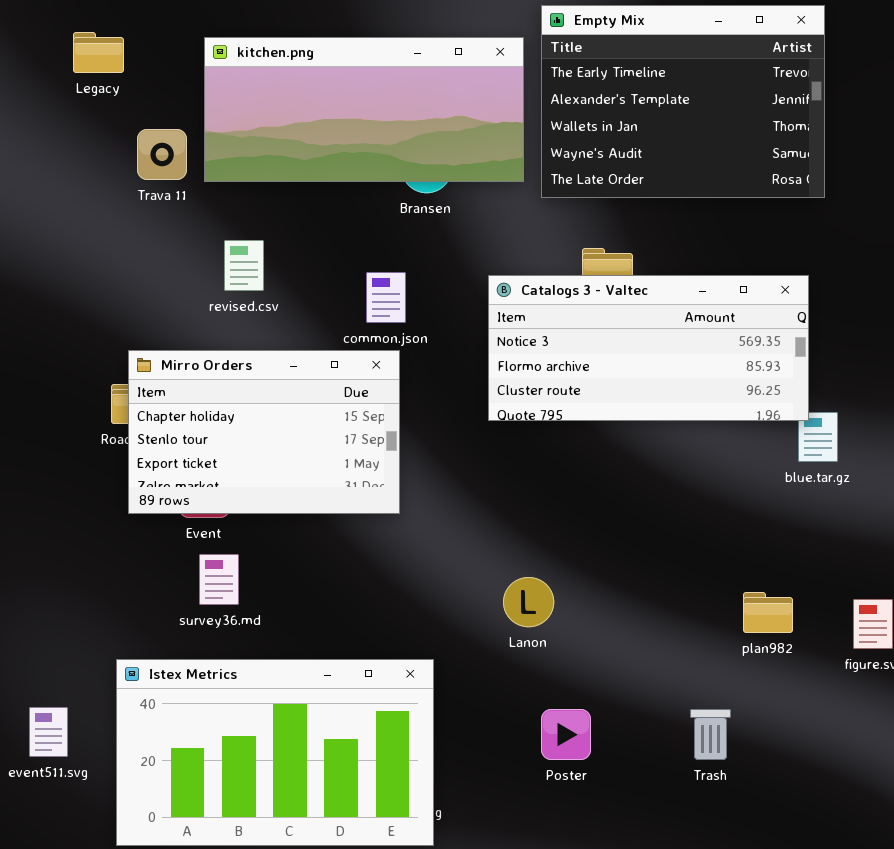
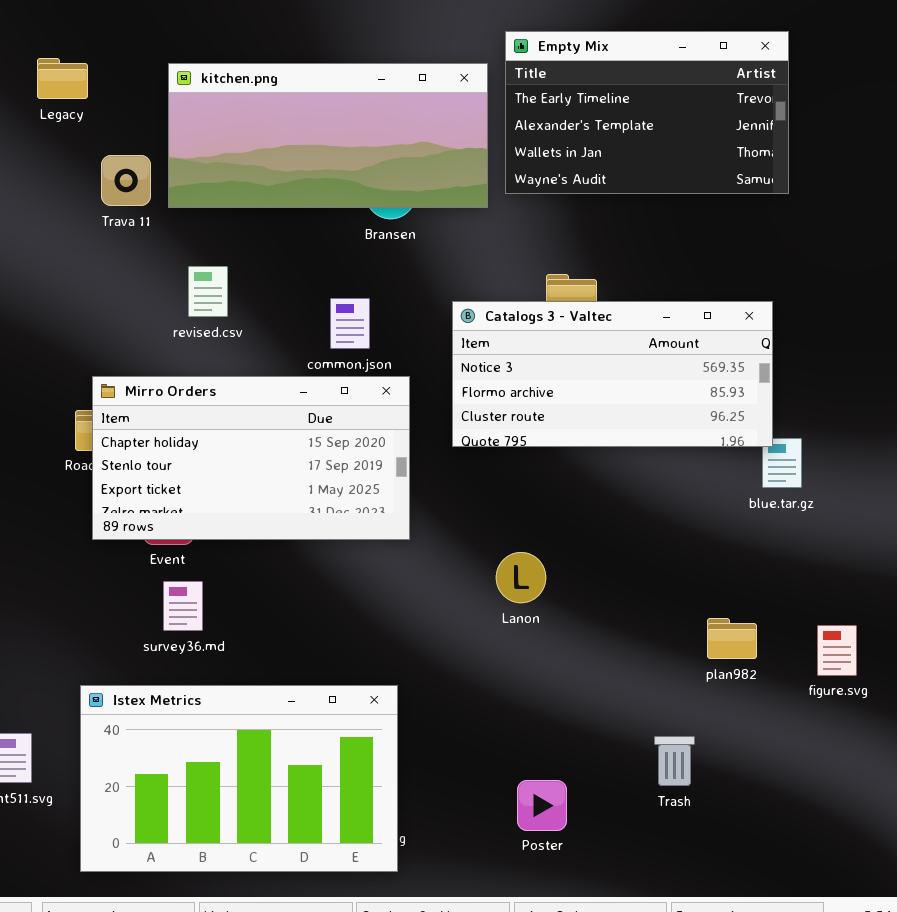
Empty Mix: [541,5,825,198] -> [505,31,789,194], resized
Mirro Orders: [128,350,400,514] -> [92,376,410,540], resized
Lanon: [503,577,554,627] -> [496,552,546,603], moved
Poster: [541,709,591,760] -> [517,780,567,831], moved

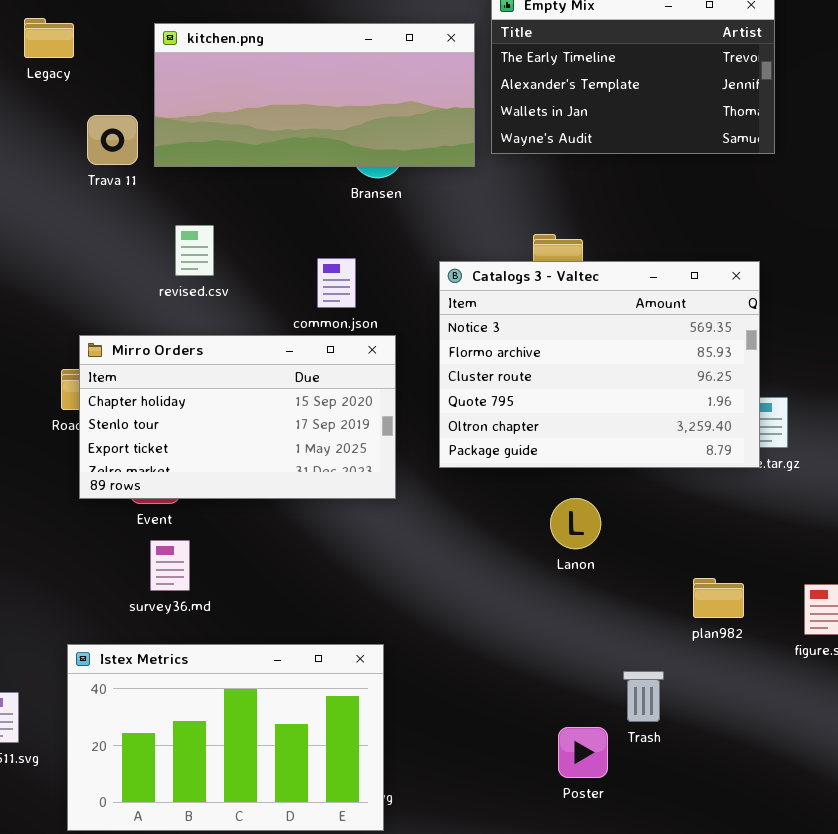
Catalogs 3 - Valtec: [452,301,773,447] -> [439,261,760,468], resized
Lanon: [496,552,546,603] -> [550,498,601,549], moved
Trash: [654,736,695,786] -> [623,671,664,722], moved
Poster: [517,780,567,831] -> [558,727,608,778], moved

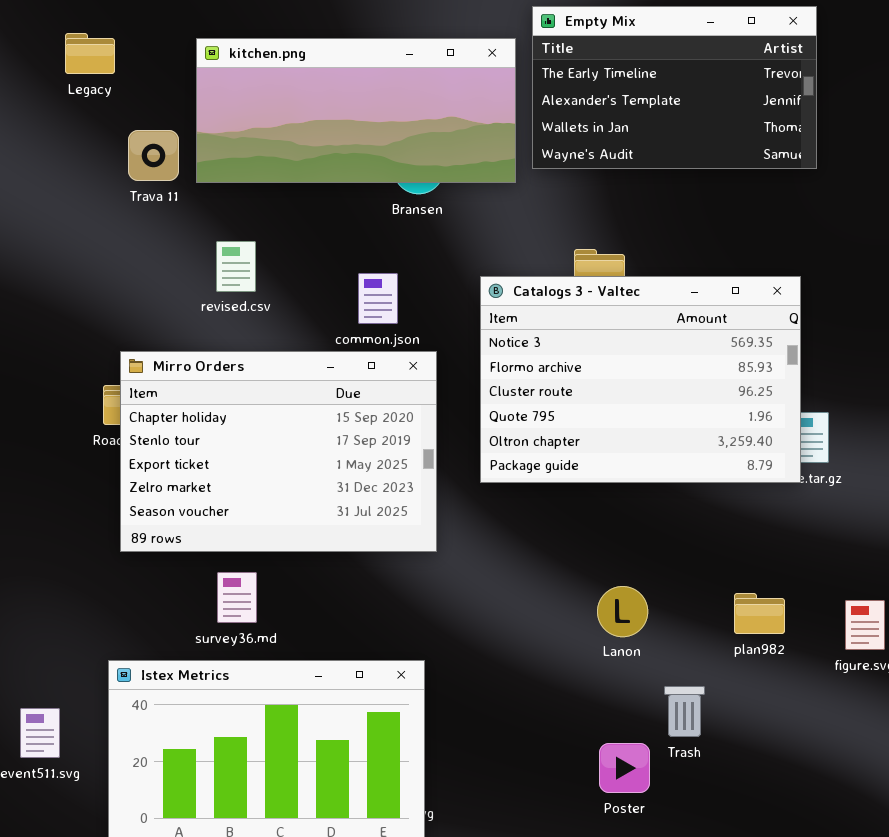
Mirro Orders: [79,335,396,499] -> [120,351,437,552], resized
Lanon: [550,498,601,549] -> [597,586,648,637], moved
survey36.md: [150,540,190,591] -> [217,572,257,623], moved

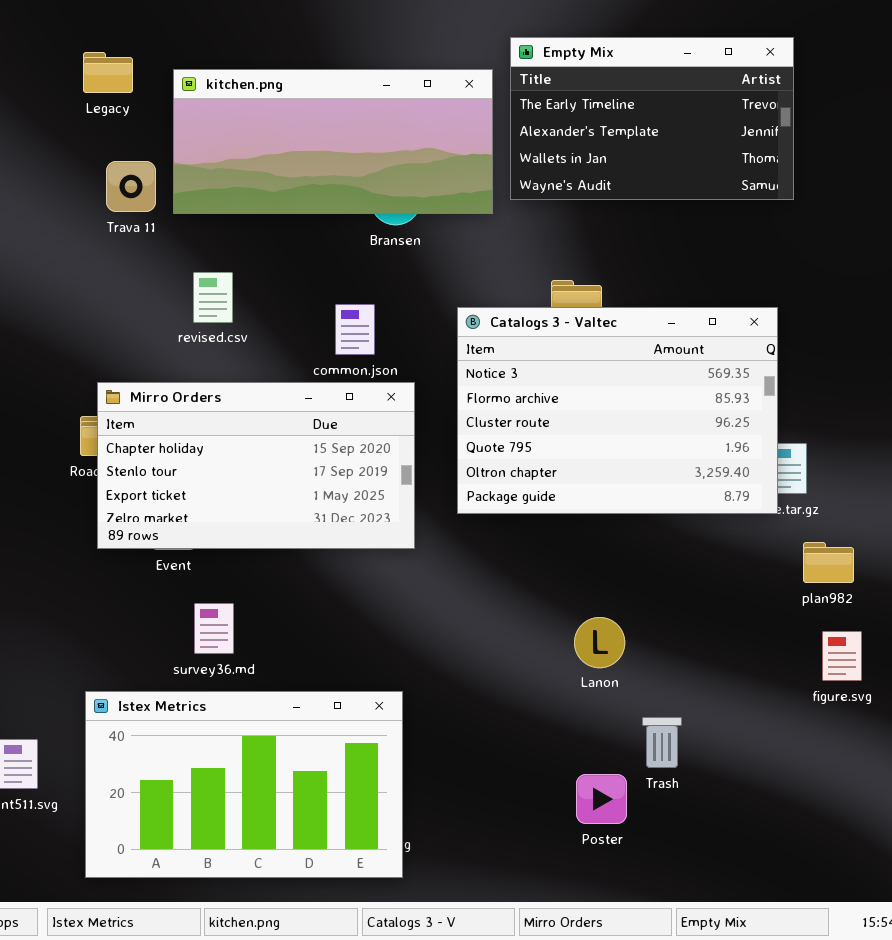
Legacy: [65,33,115,74] -> [83,52,133,93], moved
Mirro Orders: [120,351,437,552] -> [97,382,415,549], resized
plan982: [734,593,785,634] -> [803,542,854,583], moved

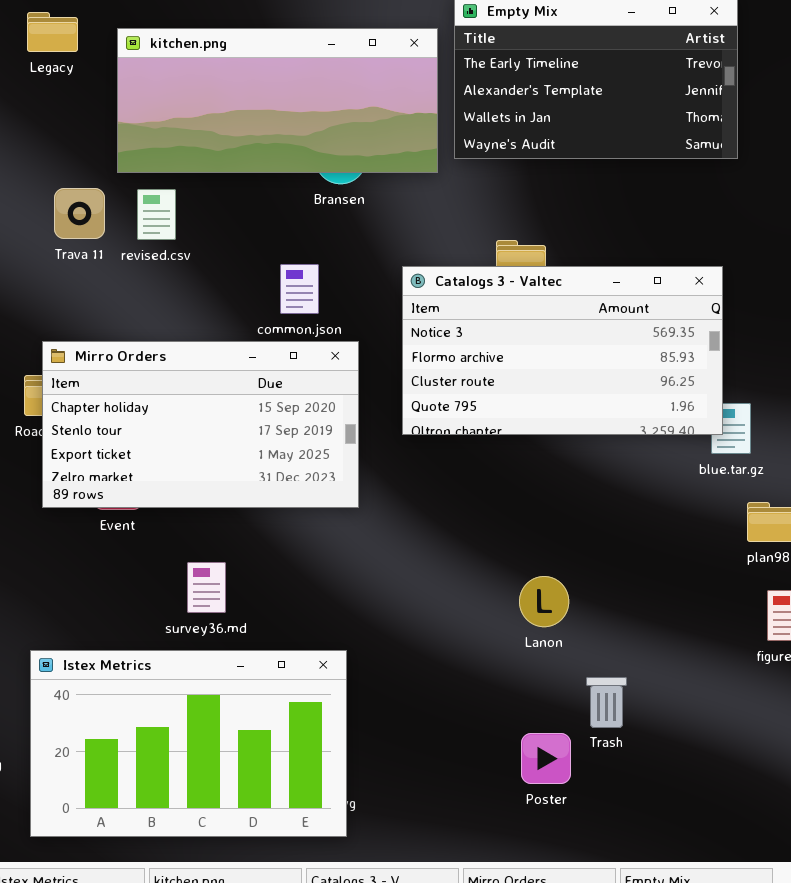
Trava 11: [106,161,156,212] -> [54,188,105,239], moved
revised.csv: [193,272,233,323] -> [137,189,176,240], moved
Catalogs 3 - Valtec: [457,307,778,514] -> [402,266,723,435], resized
survey36.md: [194,603,234,654] -> [187,562,226,613], moved

